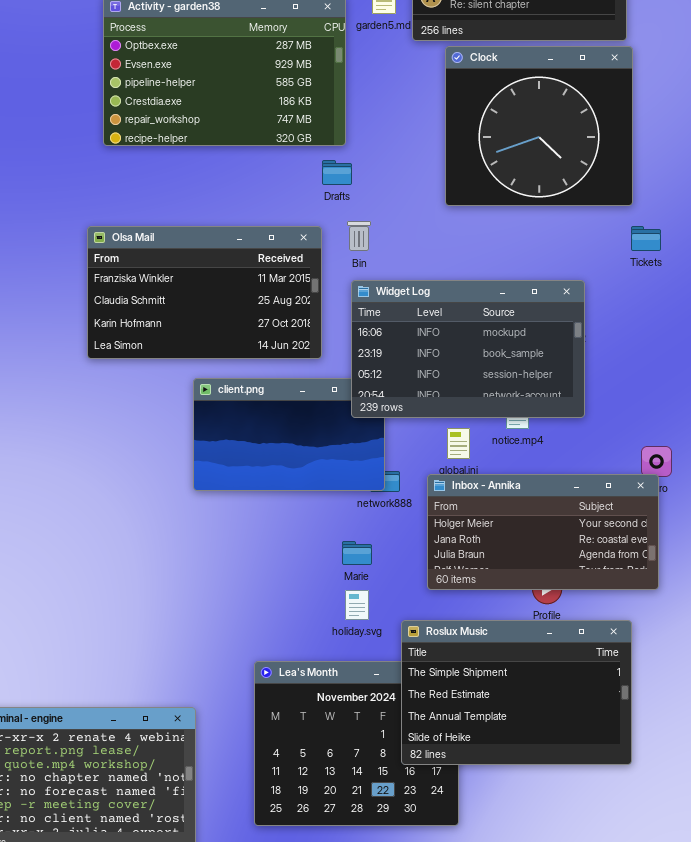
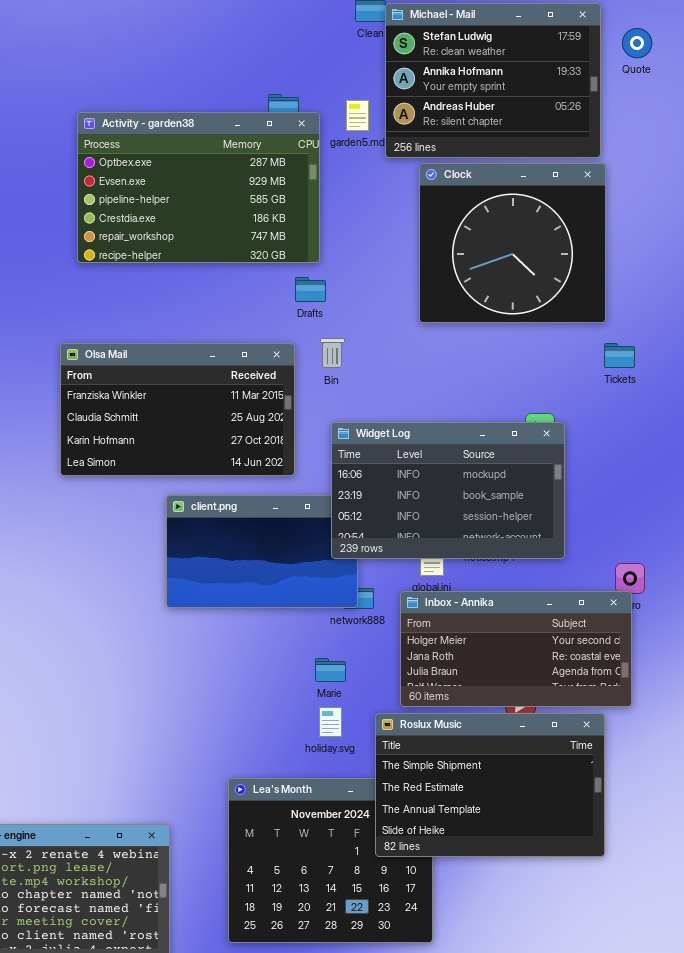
Widget Log: [351,280,585,418] -> [331,422,565,559], moved
Roslux Music: [401,620,632,765] -> [375,713,605,857], moved

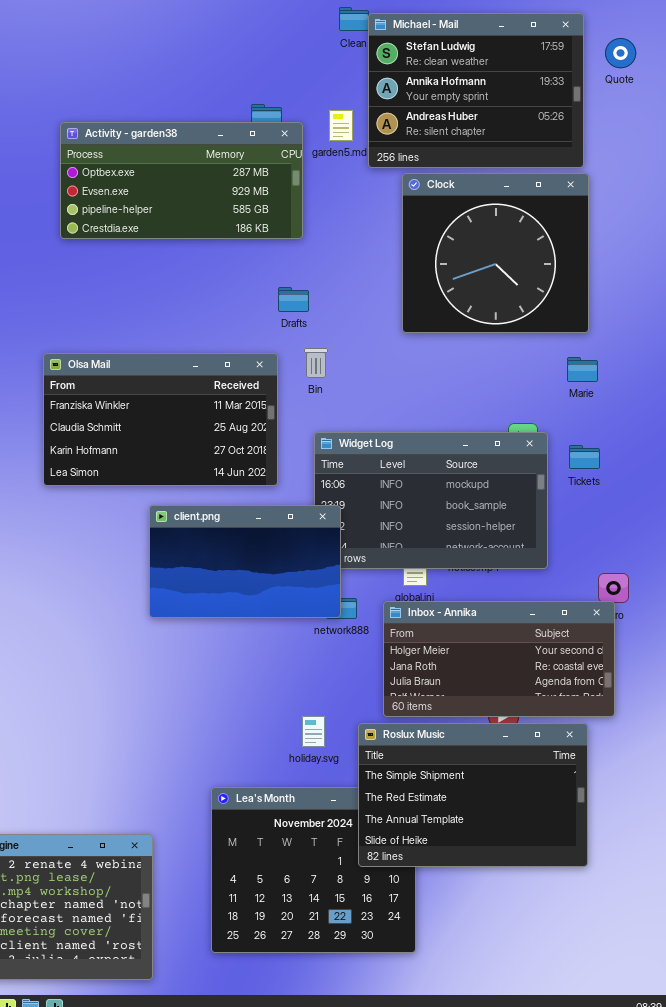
Activity - garden38: [77,112,320,263] -> [60,122,303,239], resized
Tickets: [604,343,635,368] -> [569,445,600,469], moved
client.png: [166,495,358,608] -> [149,505,341,618], raised
Marie: [315,658,346,682] -> [567,357,598,382], moved

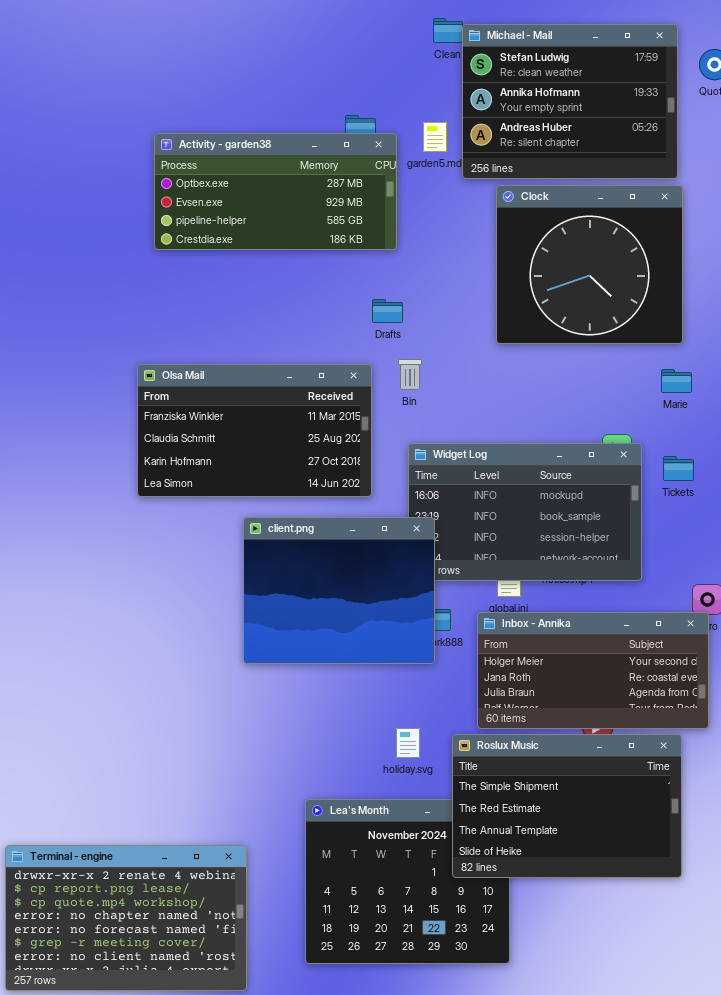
client.png: [149,505,341,618] -> [243,517,435,664], resized

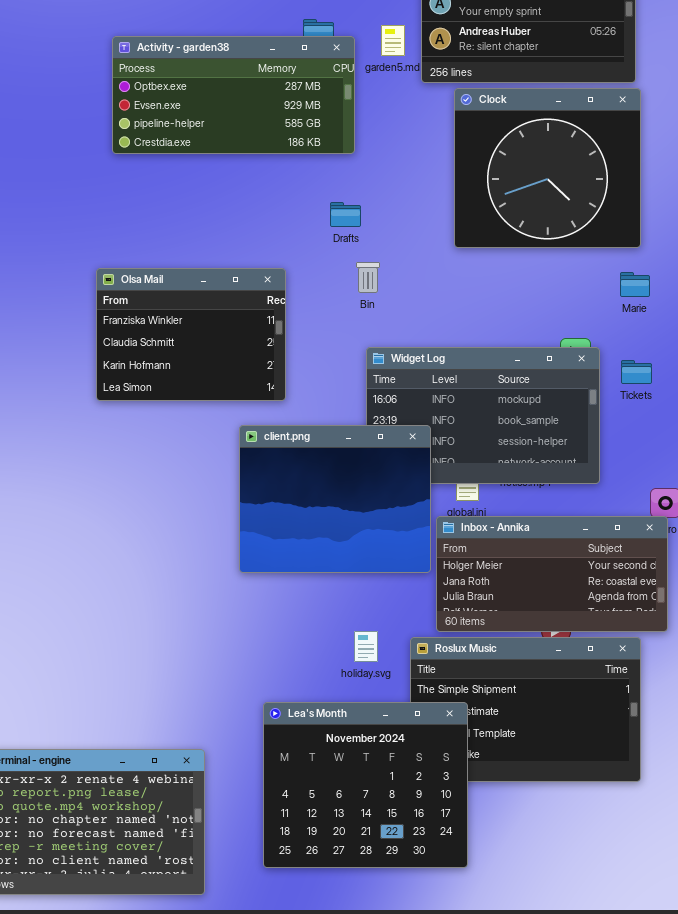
Olsa Mail: [137,364,372,497] -> [96,268,286,401], resized
client.png: [243,517,435,664] -> [239,425,431,573], moved
Lea's Month: [305,799,510,964] -> [263,702,468,868], raised

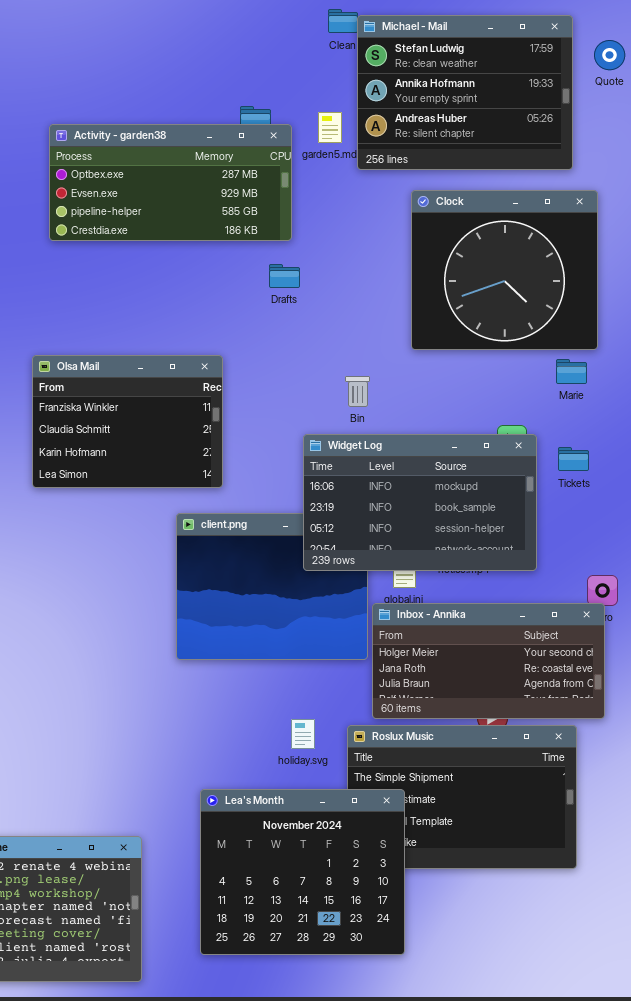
Clock: [454,88,641,248] -> [411,190,598,350], moved
Drafts: [330,202,361,227] -> [269,264,300,288], moved
Bin: [356,262,380,293] -> [345,376,370,407], moved
Widget Log: [366,347,600,484] -> [303,434,537,571], raised

